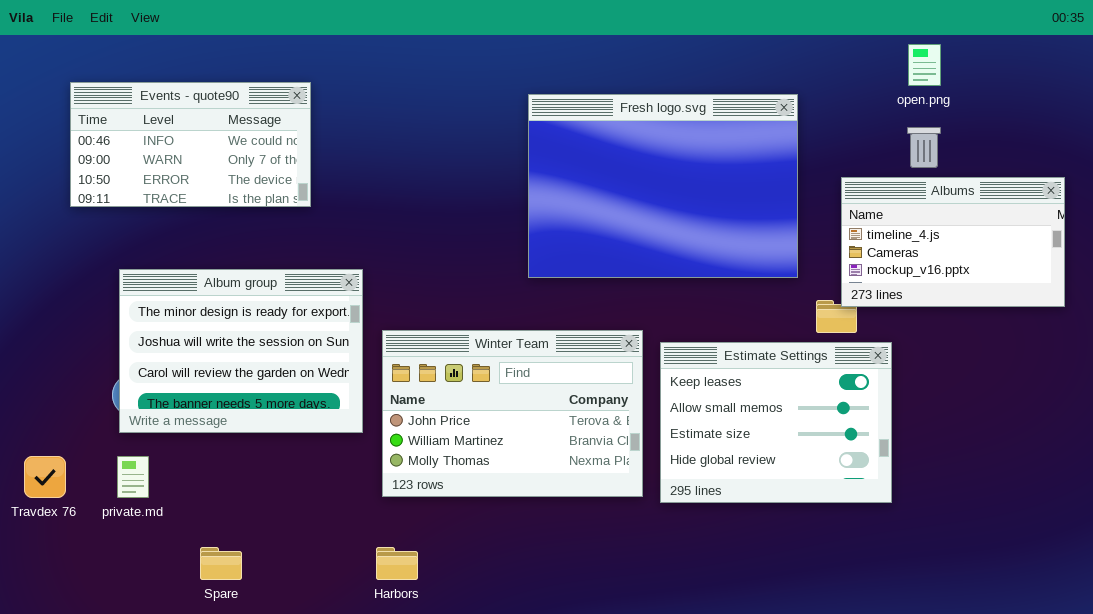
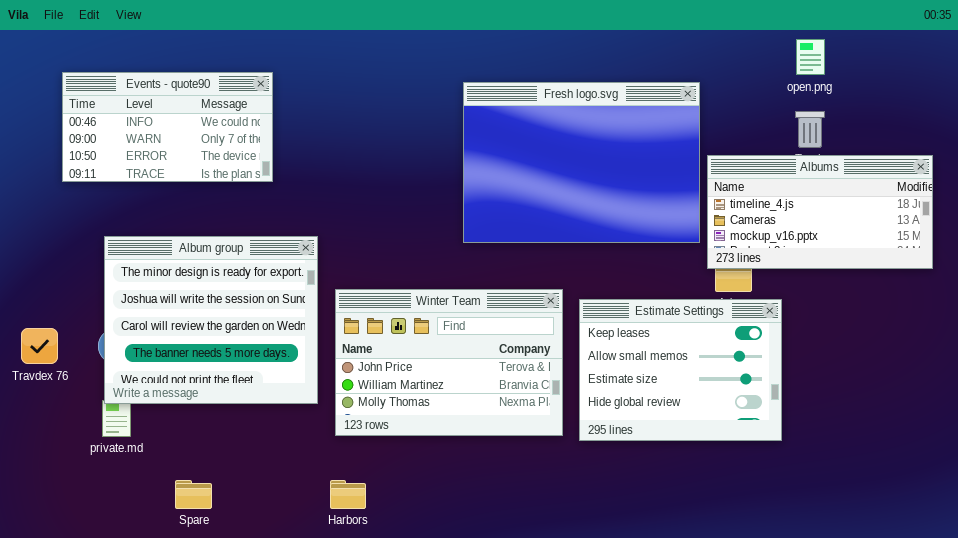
Albums: [841,177,1065,307] -> [707,155,933,269], resized
Album group: [119,269,363,433] -> [104,236,318,404], resized
Travdex 76: [24,456,66,498] -> [21,328,58,364], moved

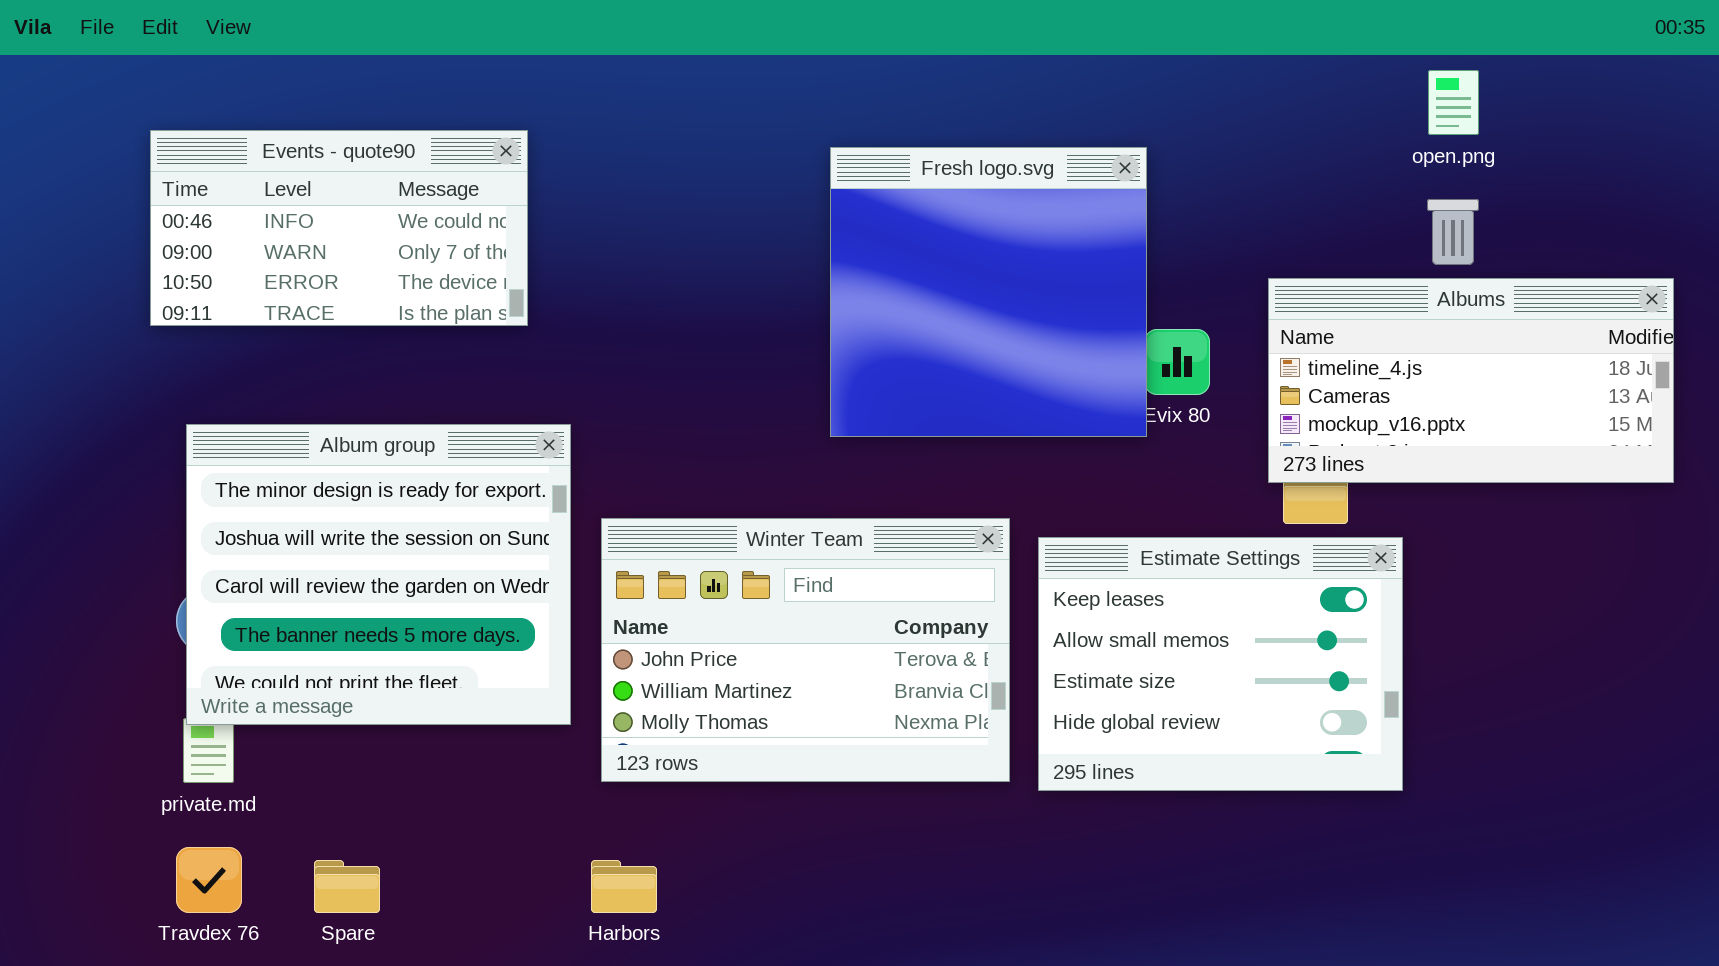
Events - quote90: [62,72,273,182] -> [150,130,528,326], moved
Fresh logo.svg: [463,82,700,243] -> [830,147,1147,437], resized
Travdex 76: [21,328,58,364] -> [176,847,242,913], moved

